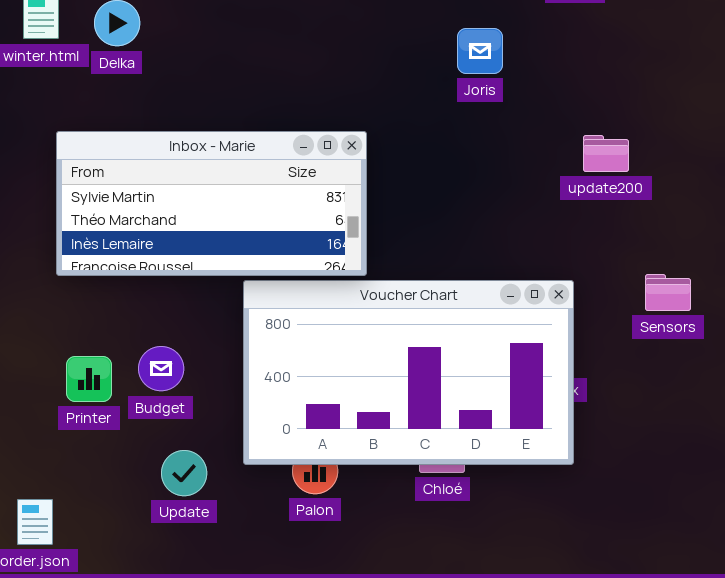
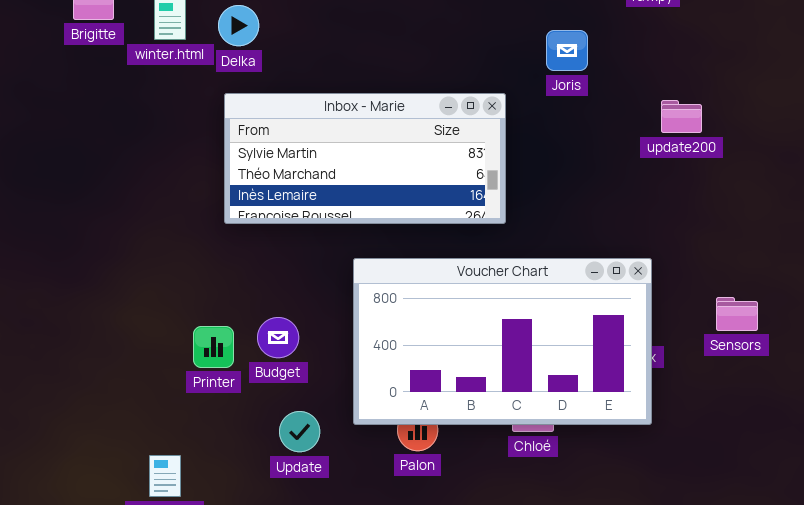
Inbox - Marie: [56,131,367,276] -> [224,93,506,224], moved
update200: [583,135,629,172] -> [661,100,702,133], moved
Sensors: [645,274,691,311] -> [716,297,758,331], moved

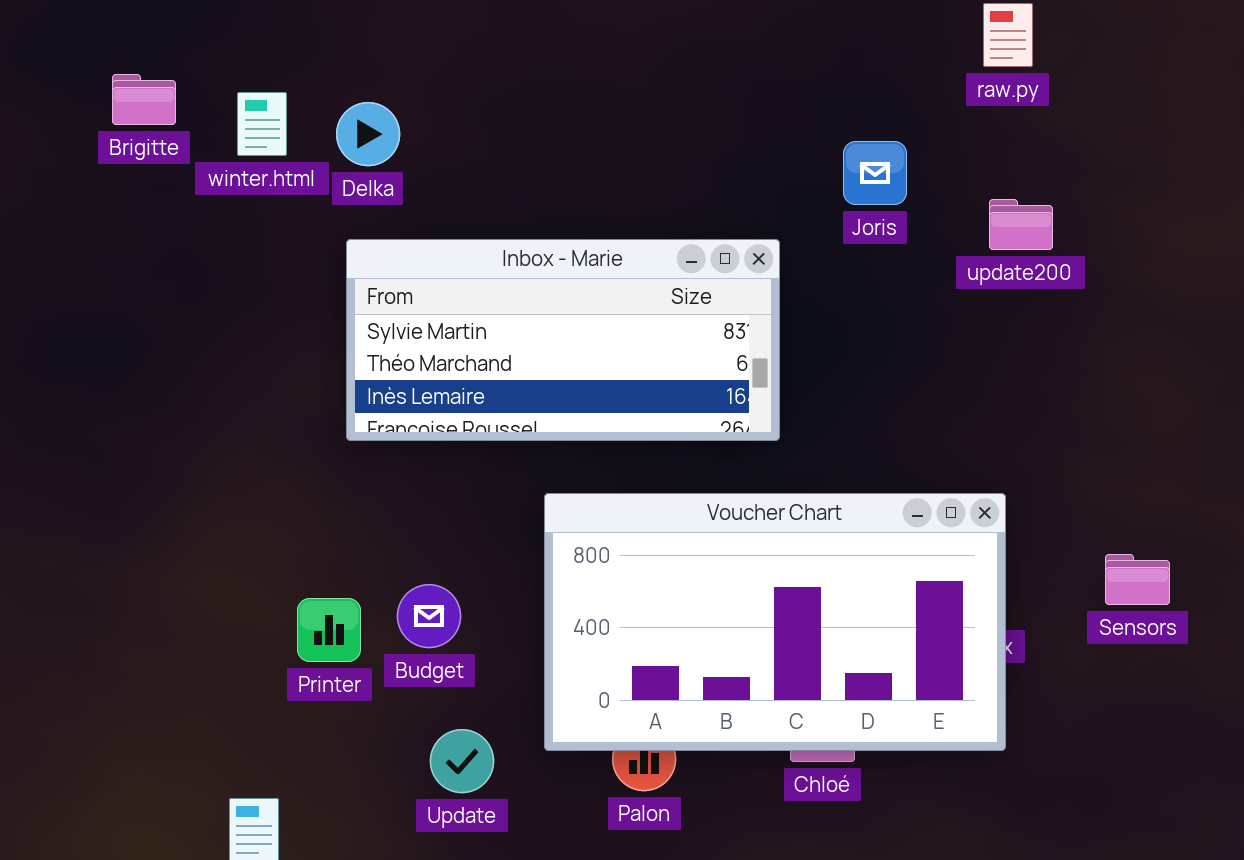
update200: [661,100,702,133] -> [989,199,1053,250], moved

